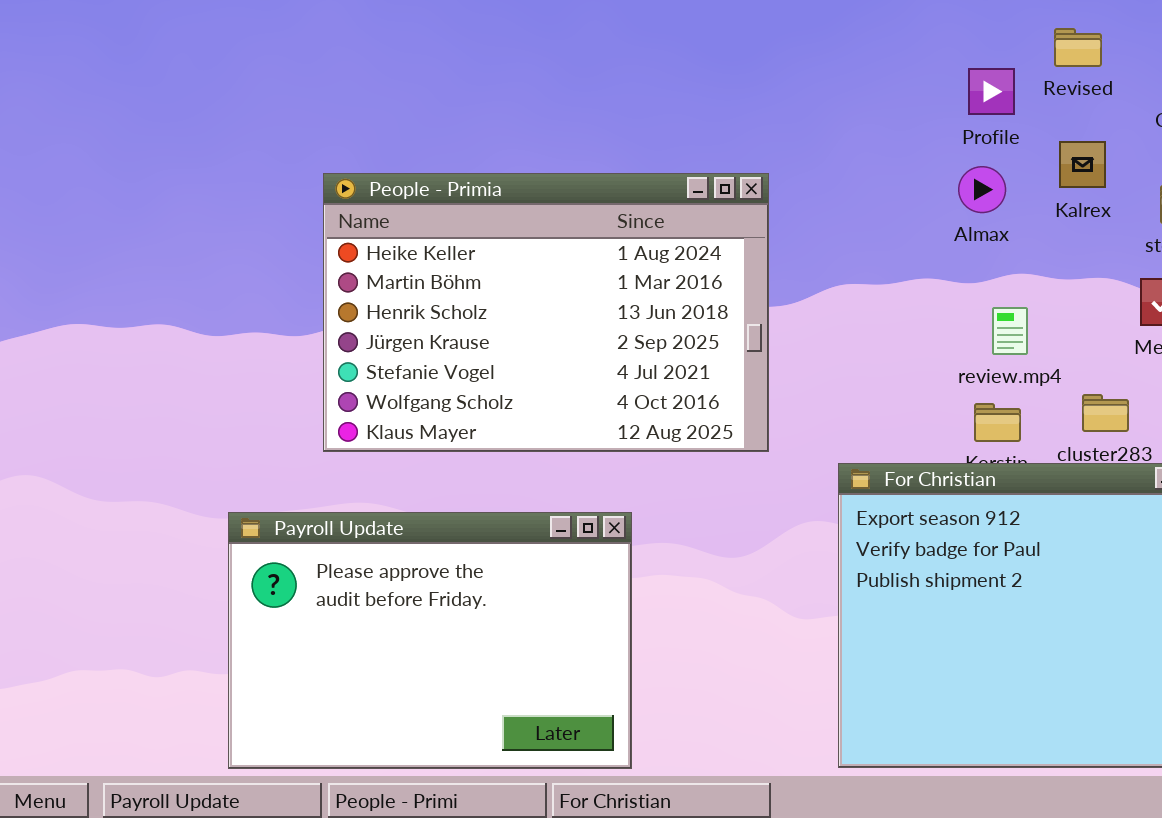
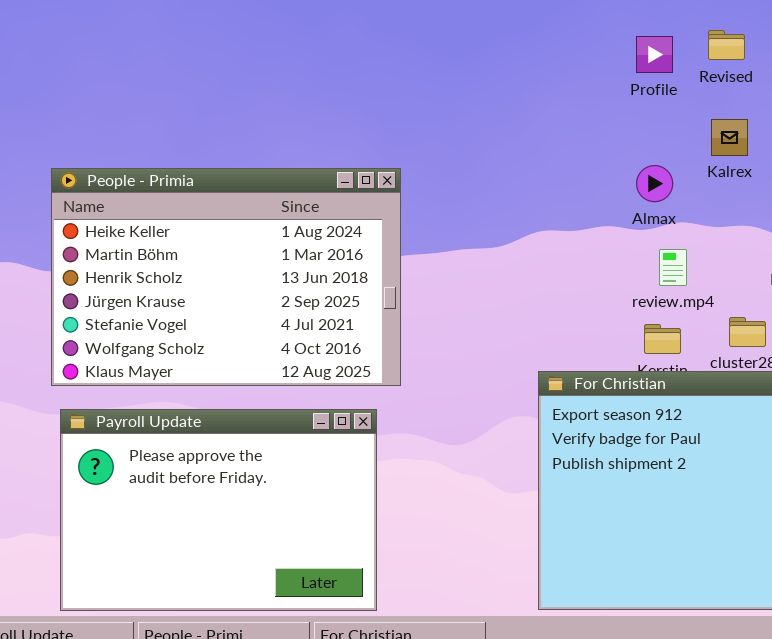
Profile: [968,68,1015,115] -> [636,36,673,73], moved
Almax: [958,166,1006,213] -> [636,165,673,202], moved
People - Primia: [323,173,769,452] -> [51,168,401,386], moved

